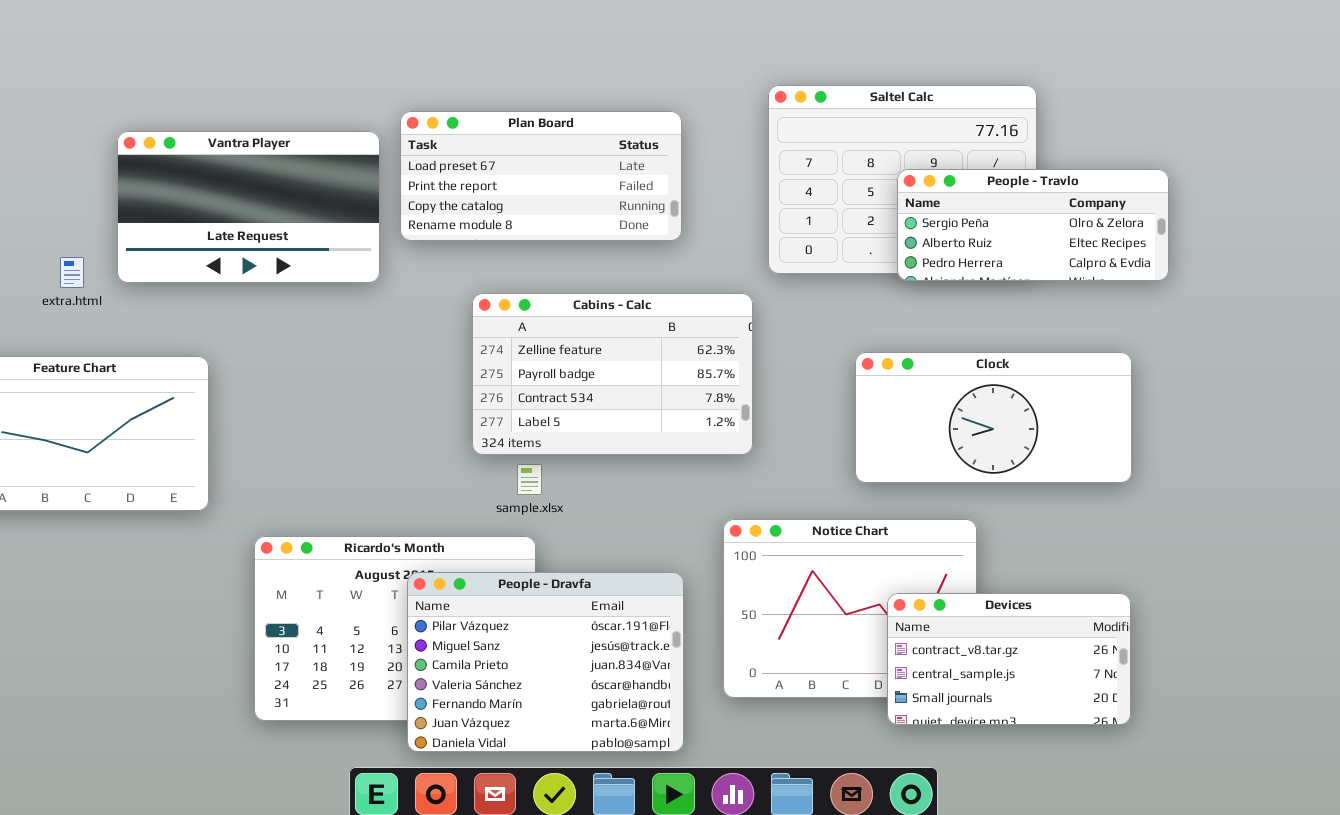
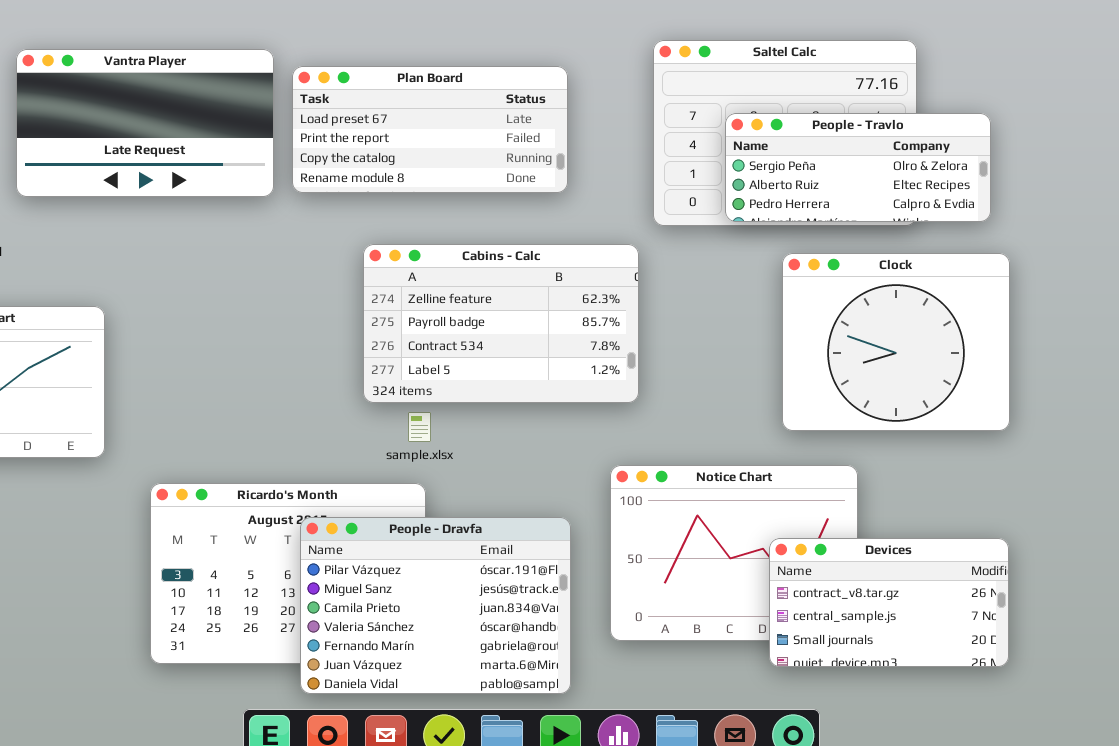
Vantra Player: [117,131,380,283] -> [16,49,274,197], moved
People - Travlo: [897,169,1169,281] -> [725,113,991,222], moved
Clock: [855,352,1132,483] -> [782,253,1010,431], resized

